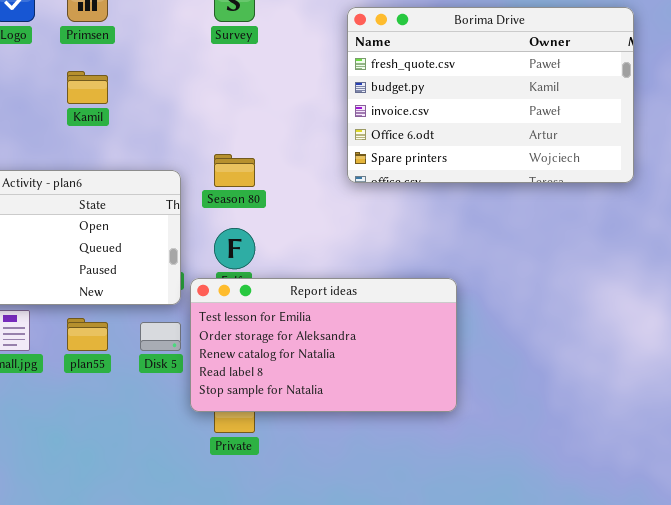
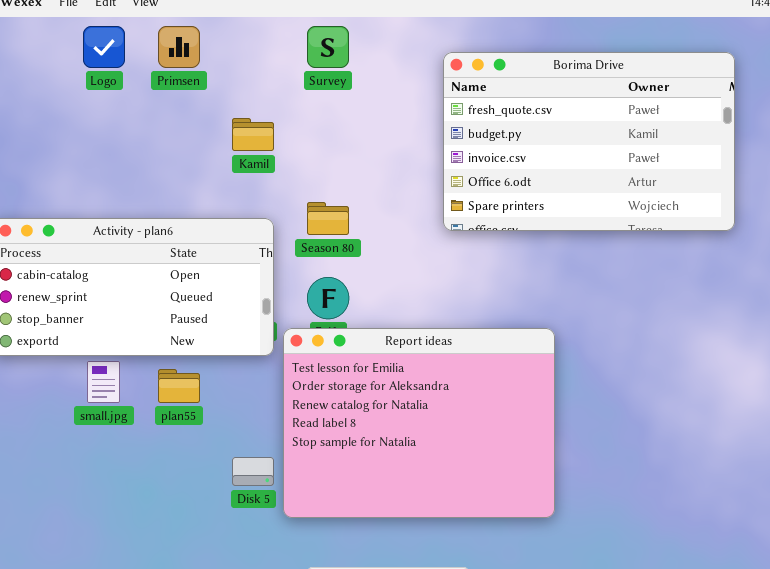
Kamil: [67,71,108,104] -> [232,118,274,151], moved
Report ideas: [190,278,457,412] -> [283,328,555,518], resized
Disk 5: [140,322,181,351] -> [232,457,274,486], moved

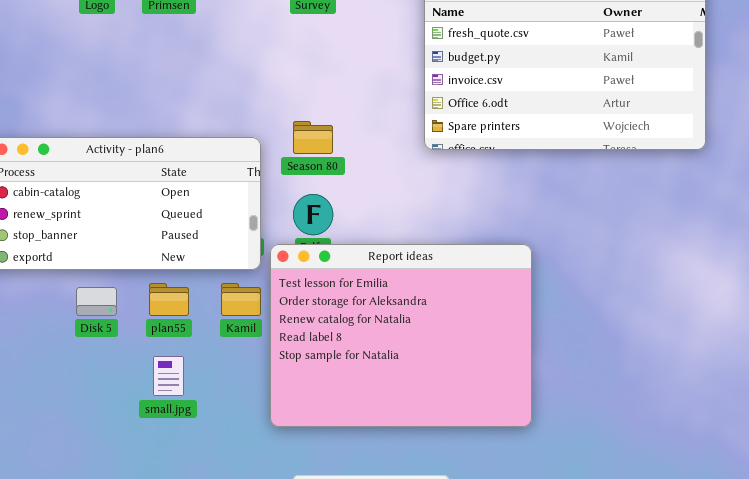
Kamil: [232,118,274,151] -> [221,283,261,316], moved
small.jpg: [87,361,120,403] -> [153,356,184,396], moved
Disk 5: [232,457,274,486] -> [76,287,117,316], moved

